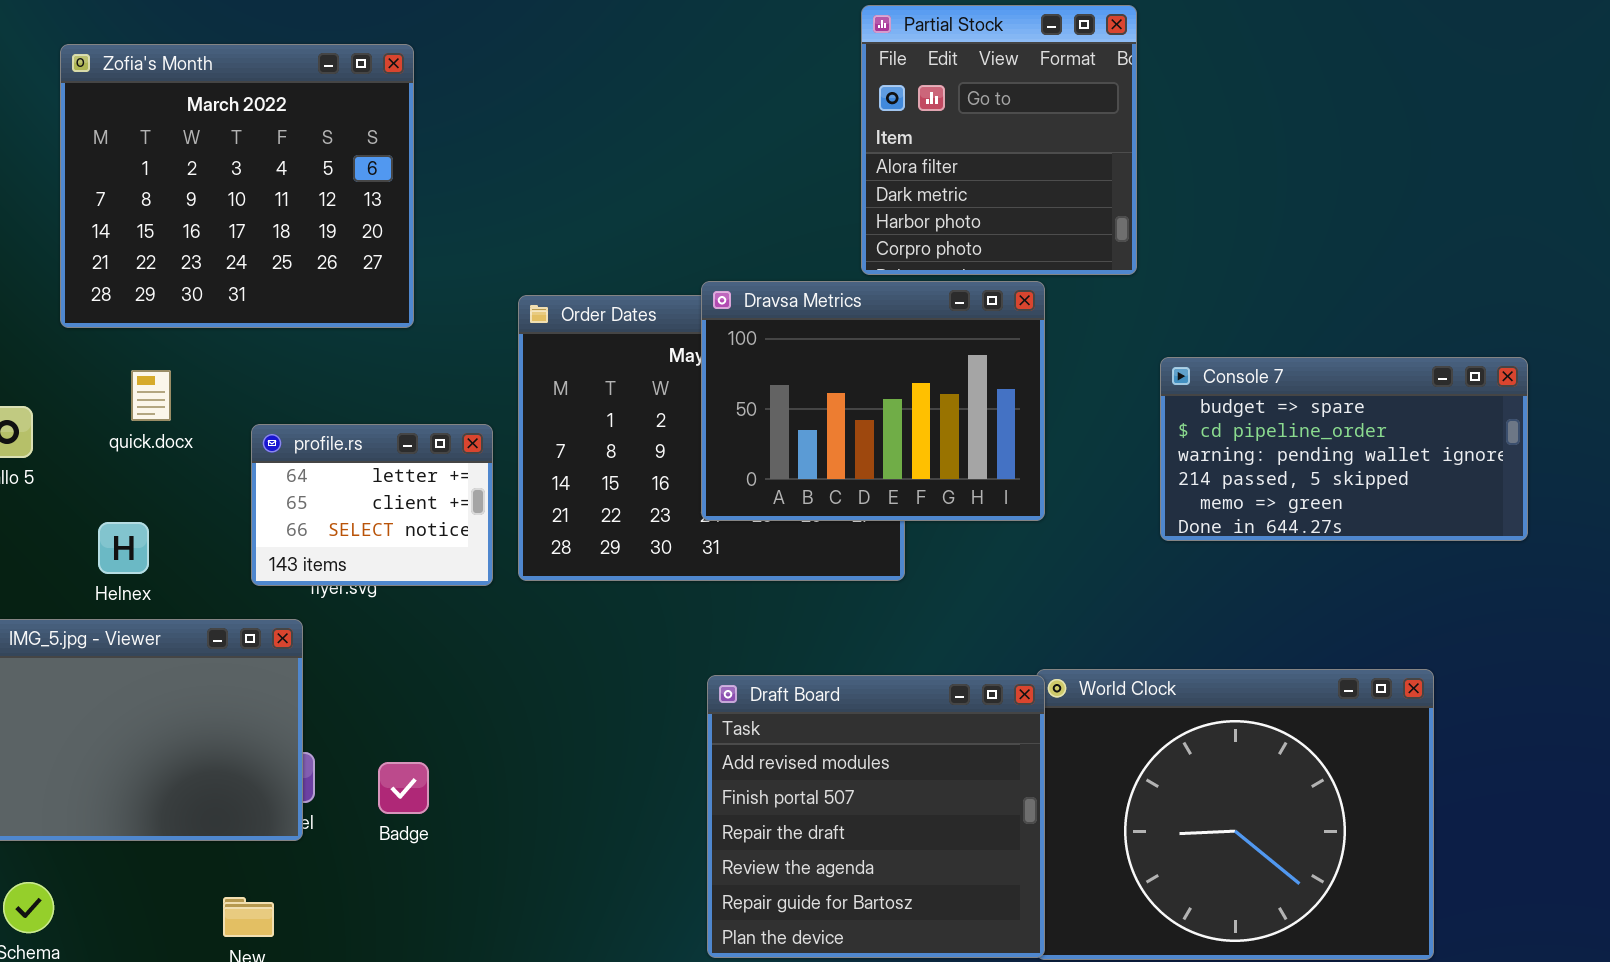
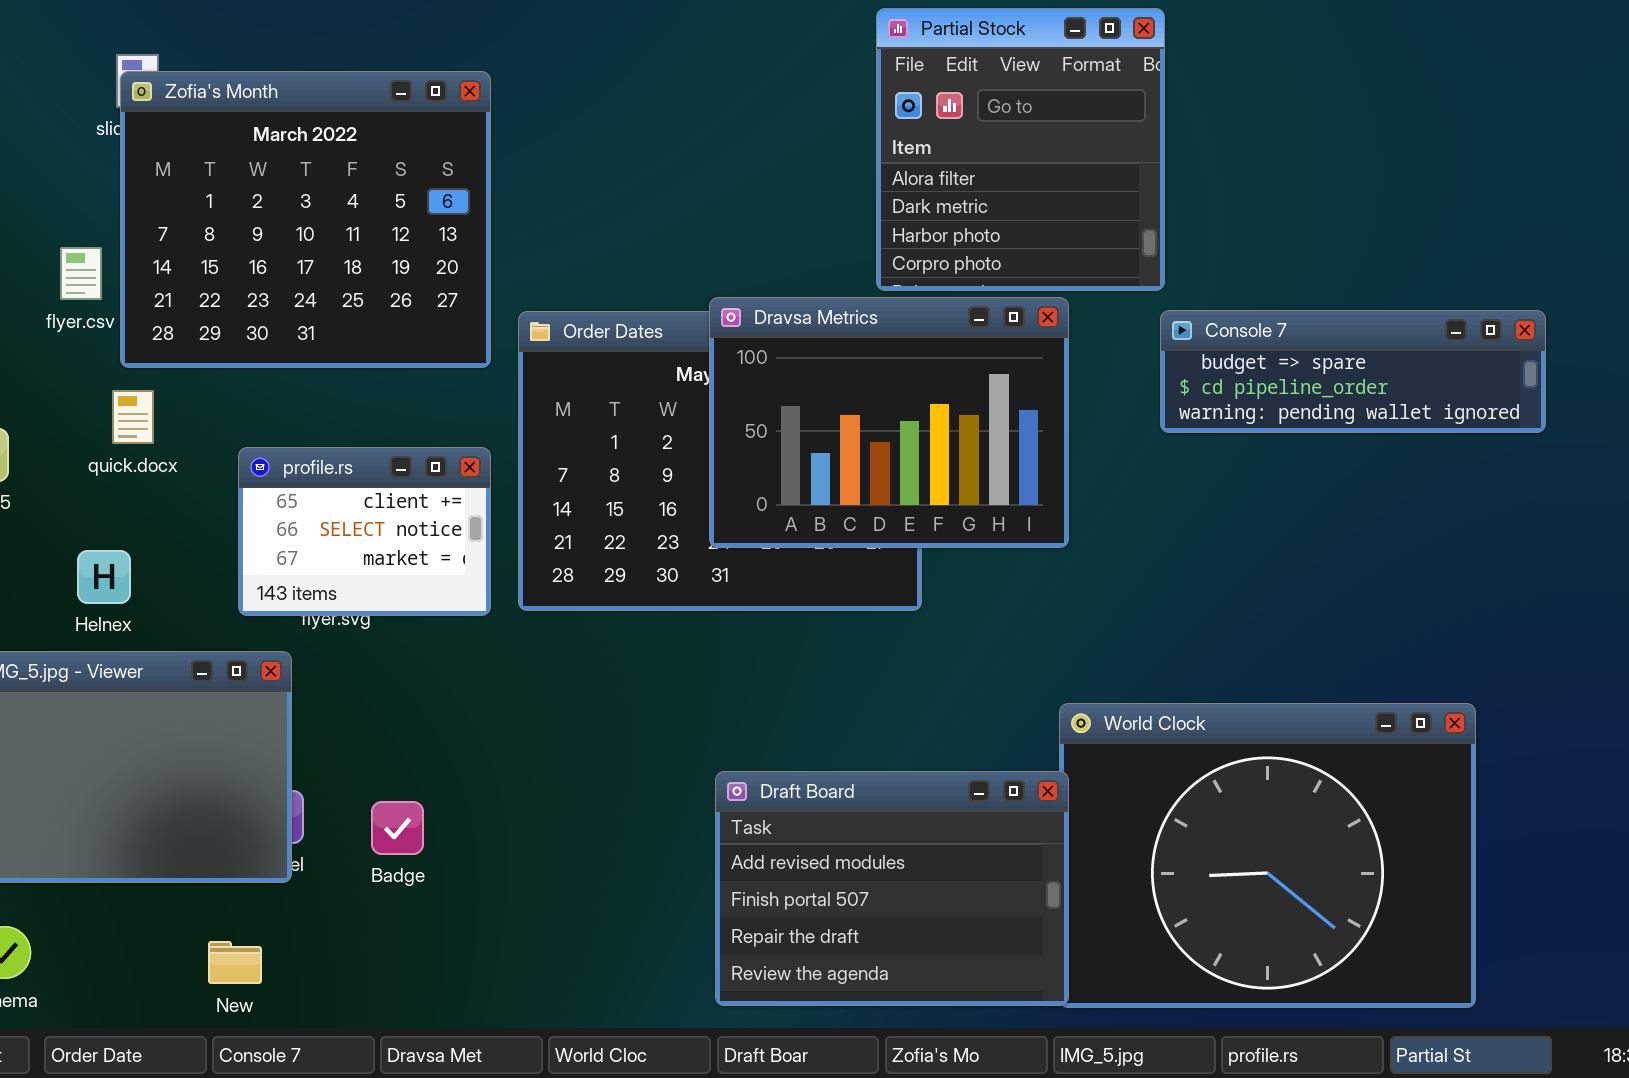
Zofia's Month: [60,44,414,328] -> [120,71,491,368], moved
Console 7: [1160,357,1528,541] -> [1160,310,1546,433], moved, resized
profile.rs: [251,424,493,586] -> [238,447,491,616], scrolled down 1 row
Draft Board: [707,675,1045,958] -> [715,771,1069,1006], resized

